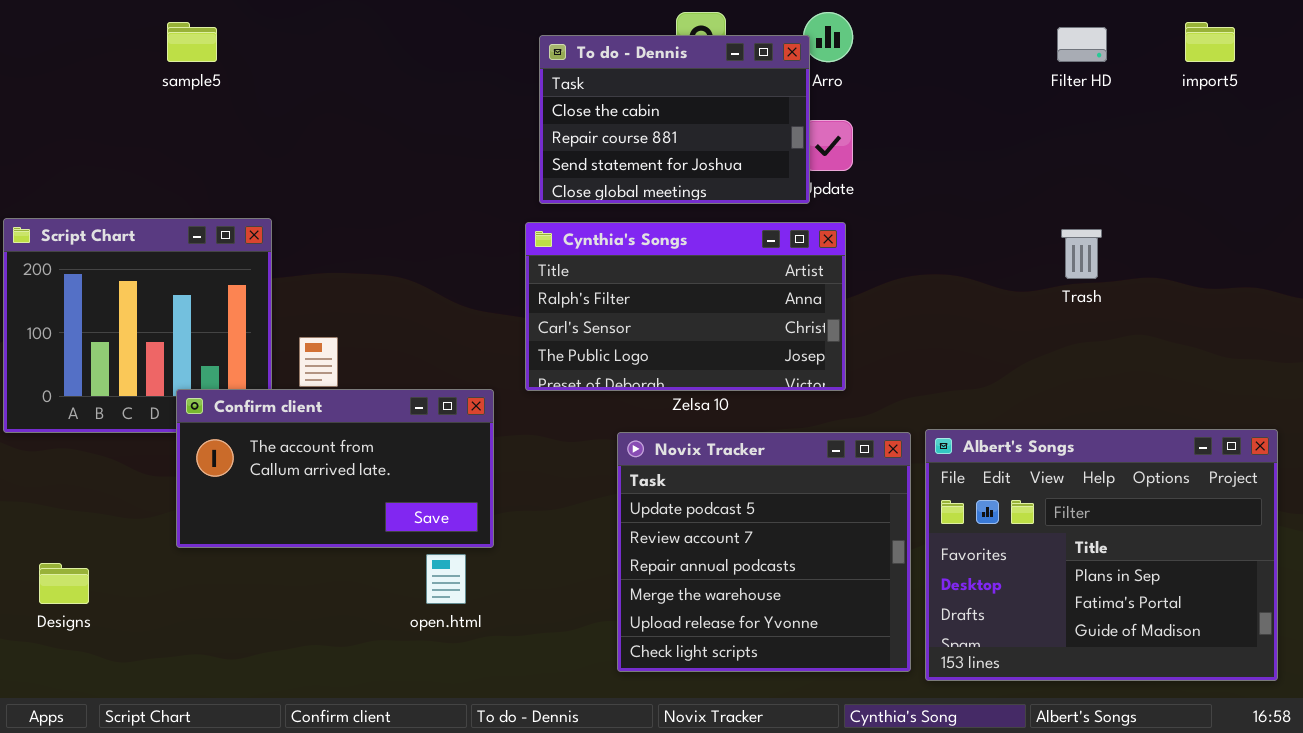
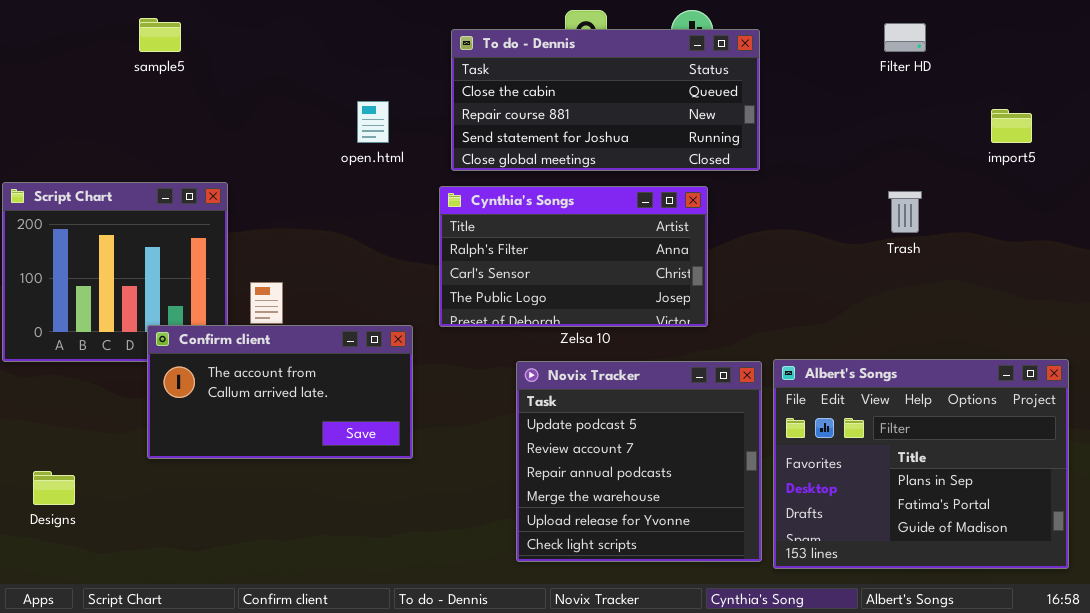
import5: [1185,22,1235,62] -> [991,109,1032,143], moved
To do - Dennis: [539,35,810,204] -> [451,29,760,171], resized
open.html: [426,554,466,604] -> [357,101,389,143], moved

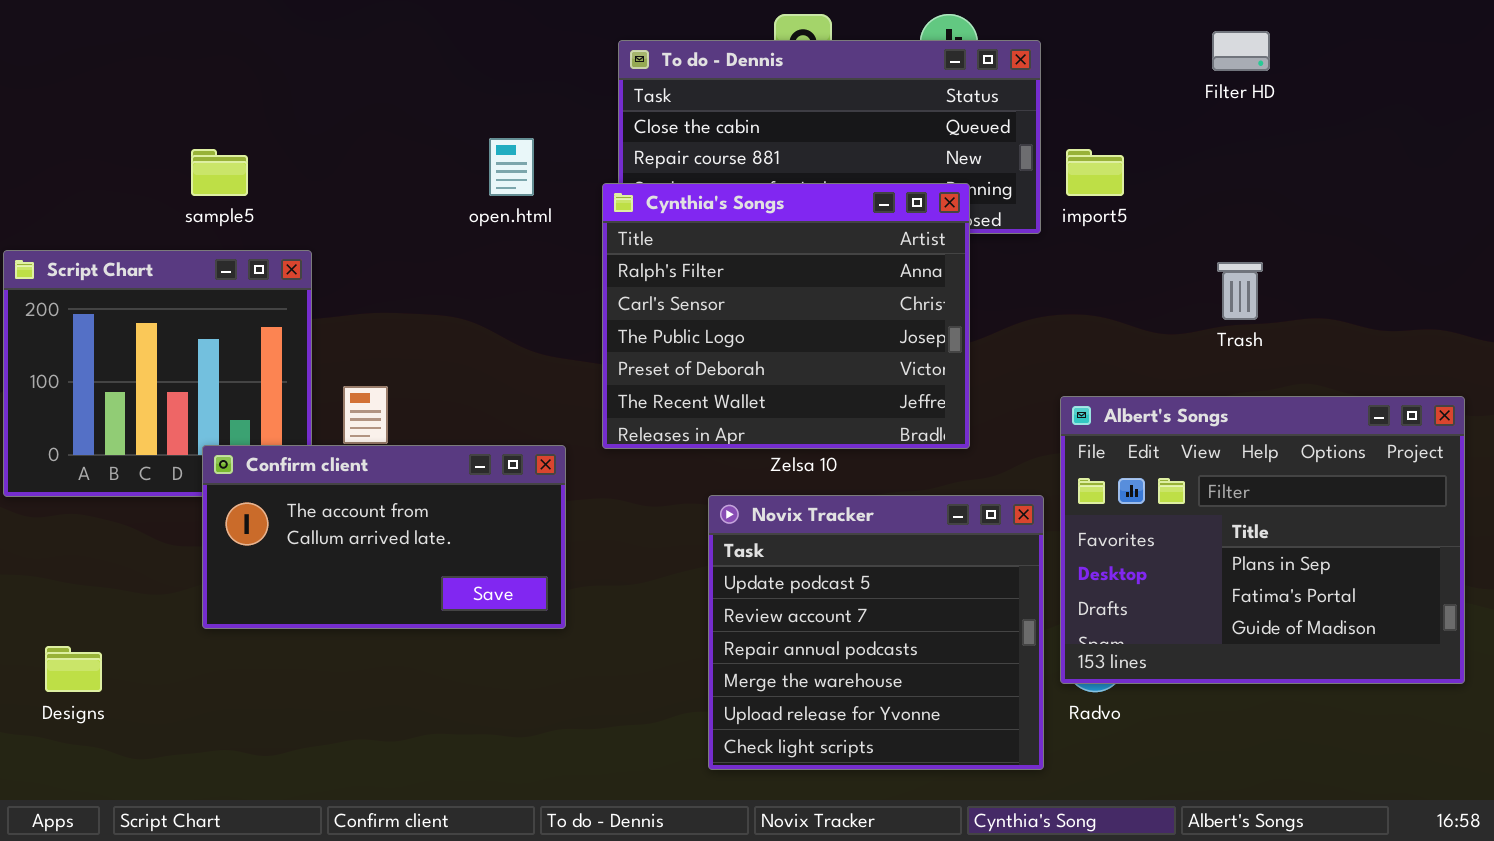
sample5: [139,18,181,52] -> [191,149,248,196], moved
import5: [991,109,1032,143] -> [1066,149,1124,196], moved
Cynthia's Songs: [439,186,708,327] -> [602,183,970,449], resized
Albert's Songs: [773,359,1069,569] -> [1060,396,1465,684], moved

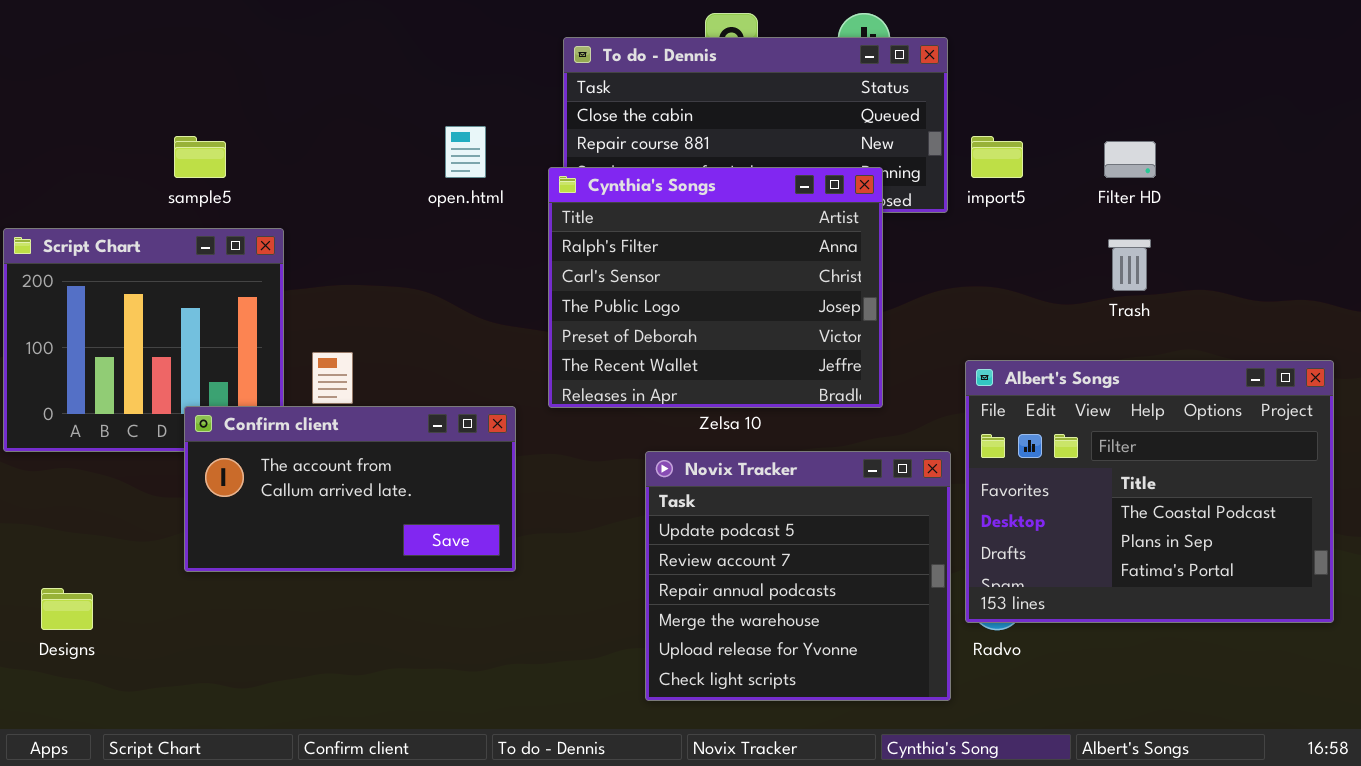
Filter HD: [1212,31,1270,71] -> [1104,141,1156,178], moved
Albert's Songs: [1060,396,1465,684] -> [965,360,1334,623], scrolled up 1 row

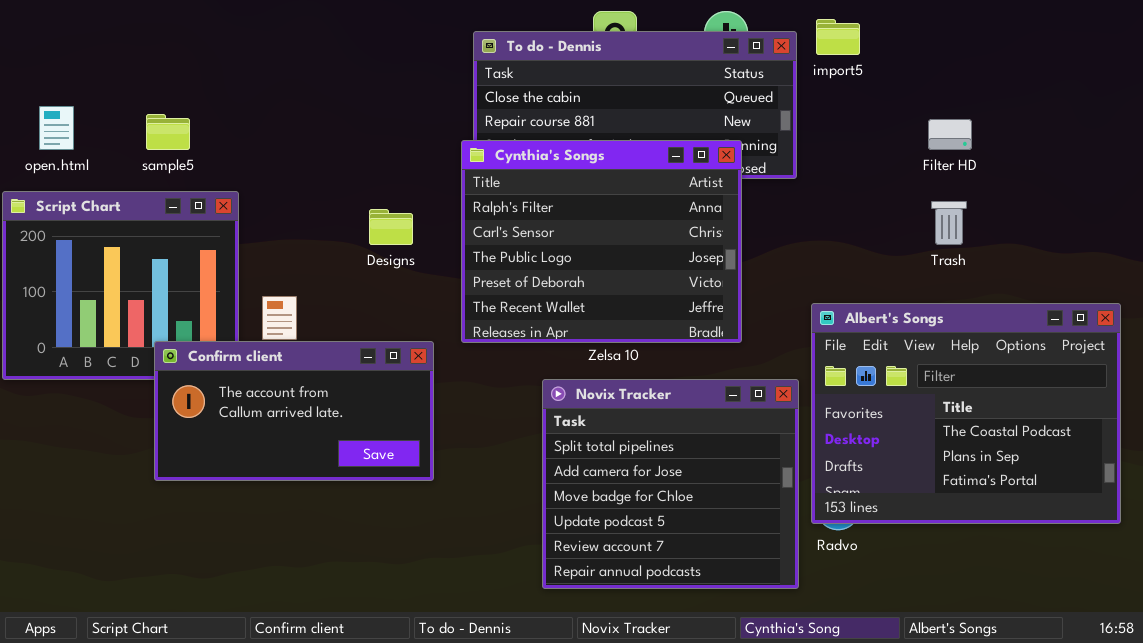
open.html: [445,126,486,178] -> [39,106,74,150], moved
import5: [971,136,1023,178] -> [816,19,860,55], moved
Novix Tracker: [645,451,951,701] -> [542,379,799,589], scrolled up 3 rows
Designs: [41,588,93,630] -> [369,209,413,245], moved

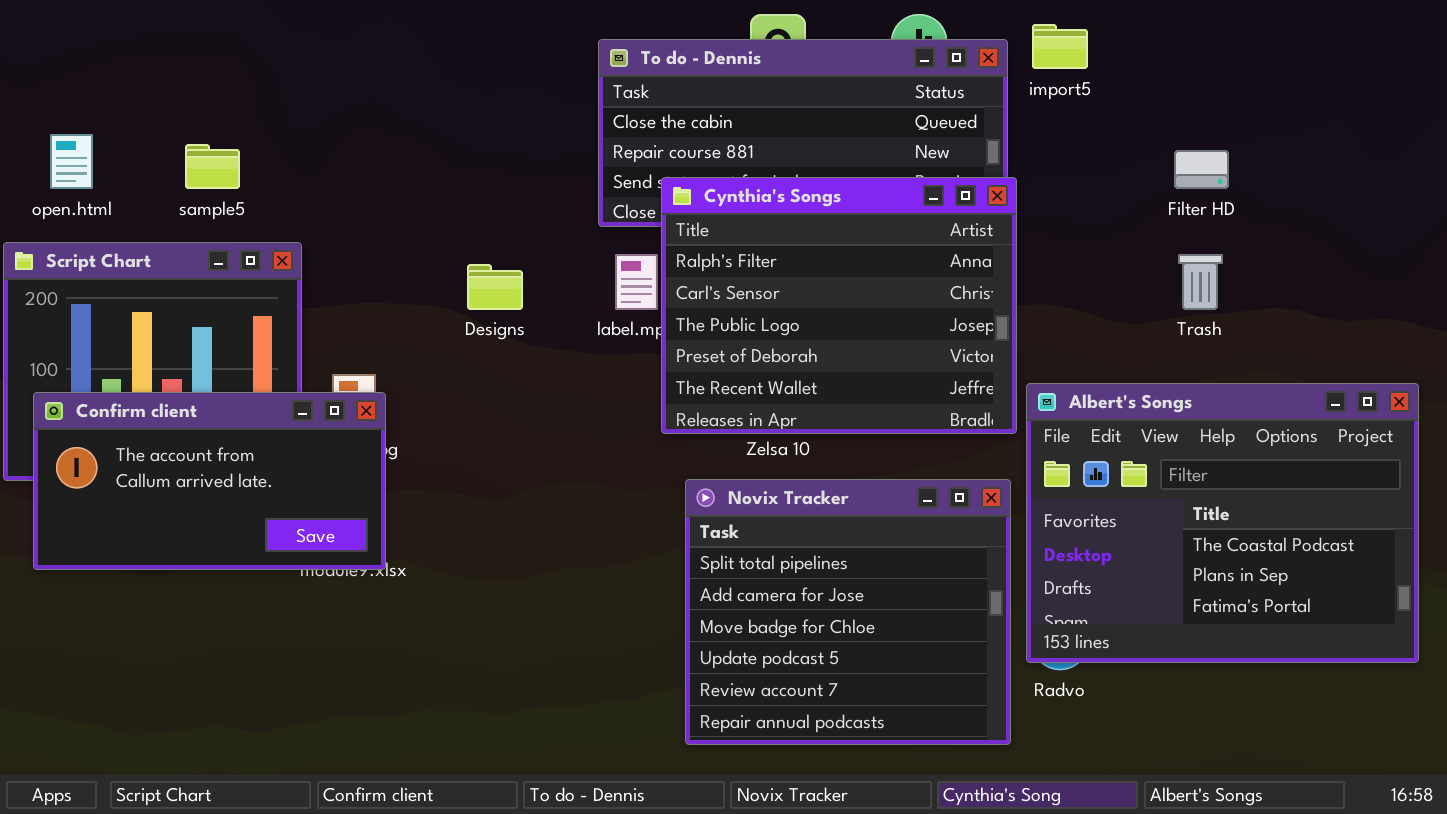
Cynthia's Songs: [461,140,742,343] -> [661,177,1017,434], moved
Confirm client: [154,341,434,481] -> [33,392,386,570], moved

